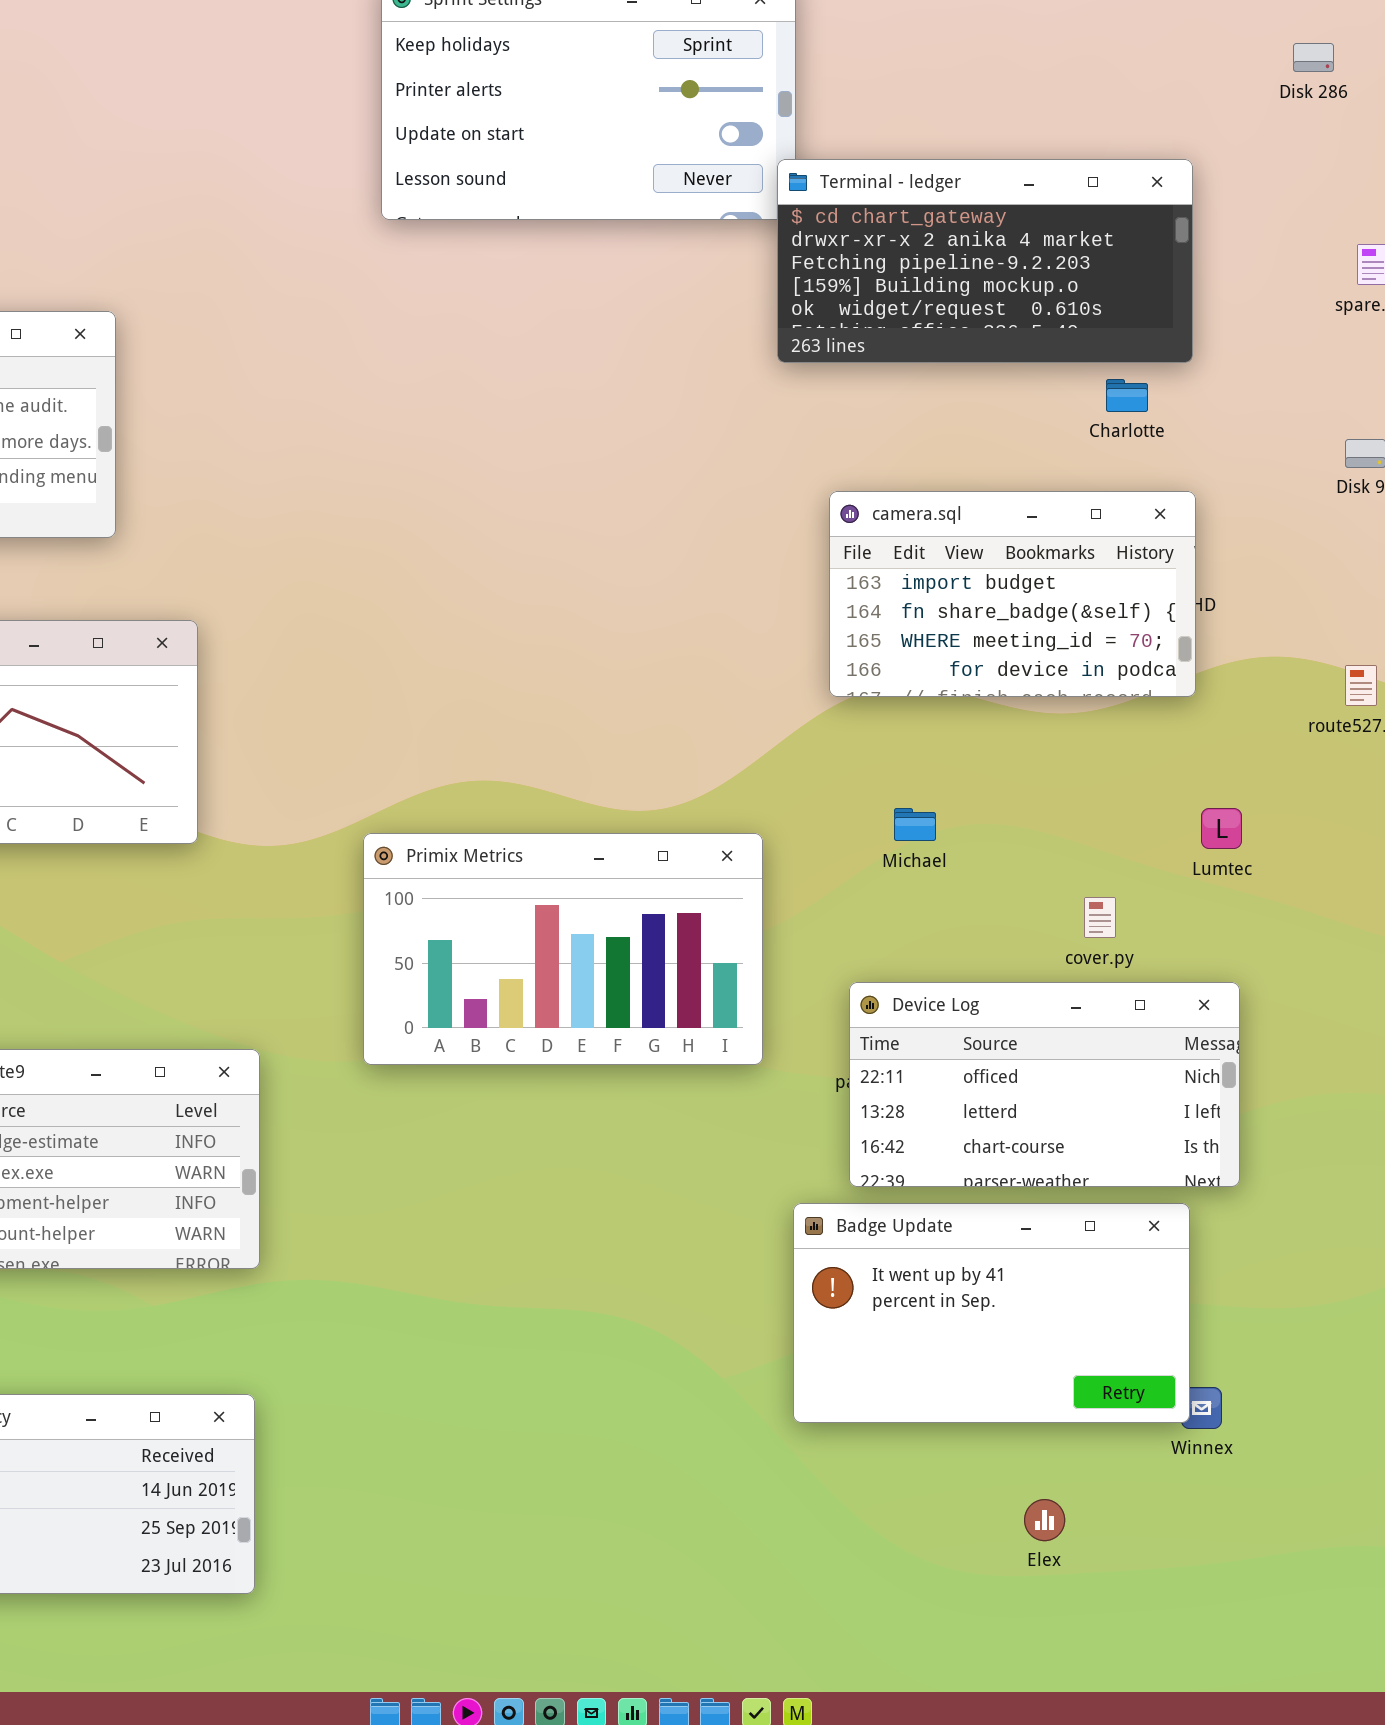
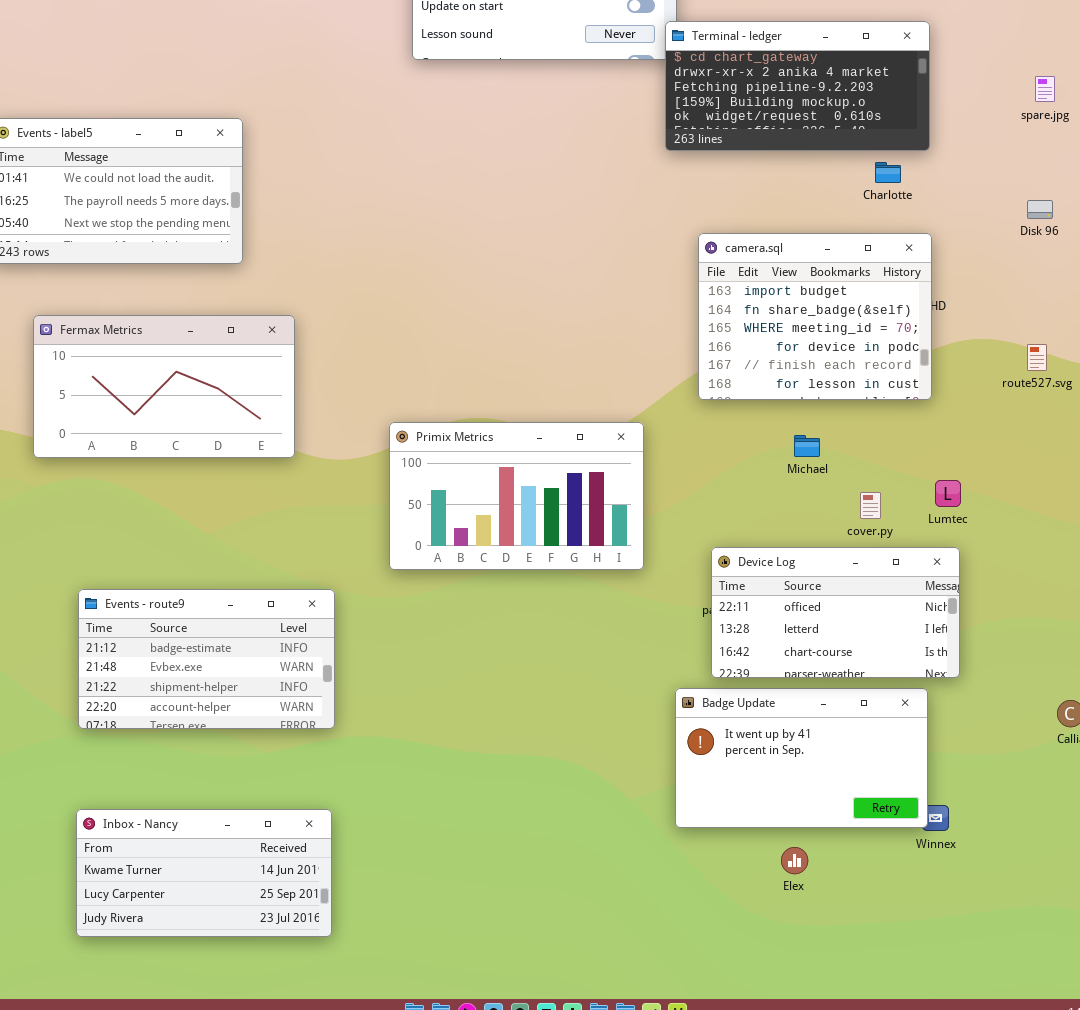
camera.sql: [829,491,1196,697] -> [698,233,932,400], resized
Michael: [894,808,936,841] -> [794,435,820,457], moved
Lumtec: [1201,808,1242,849] -> [935,480,961,507], moved
Primix Metrics: [363,833,763,1065] -> [389,422,644,570], moved
Elex: [1024,1499,1065,1541] -> [781,847,808,874], moved

